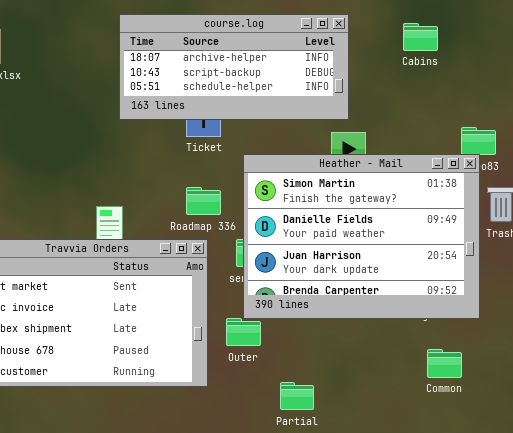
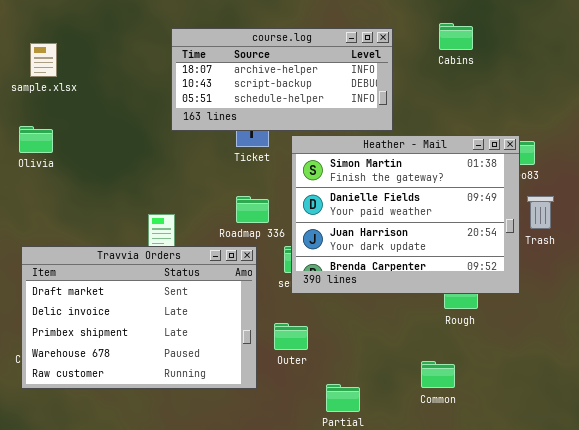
Cabins: [403,23,438,51] -> [439,23,473,50], moved
Heather - Mail: [243,154,480,319] -> [291,135,520,294], moved
Common: [427,349,462,378] -> [421,361,455,388], moved

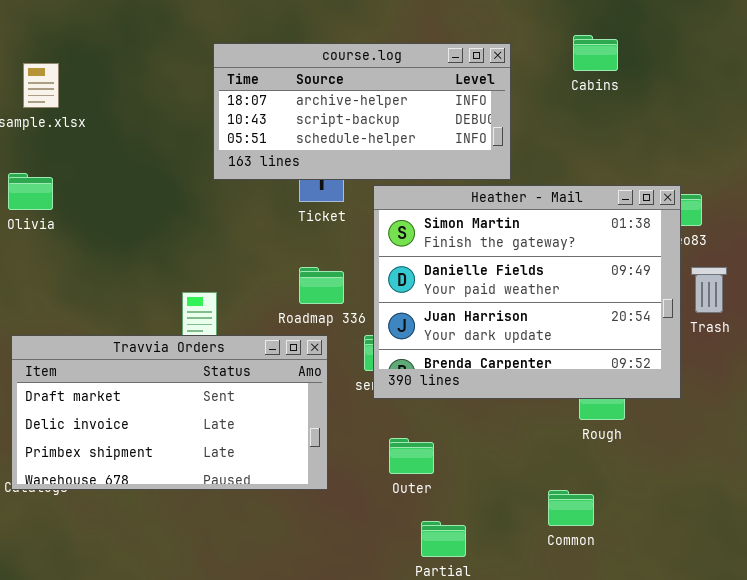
Travvia Orders: [21,246,257,389] -> [11,335,328,490], resized
Outer: [274,323,308,350] -> [389,438,434,474], moved

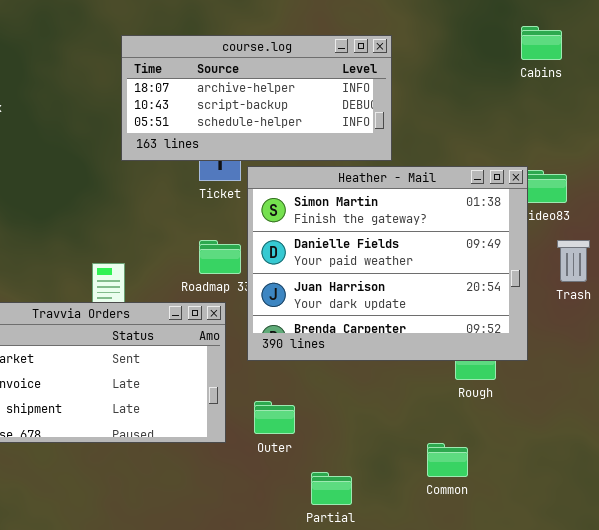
Cabins: [573,35,618,71] -> [521,26,562,60], moved
Heather - Mail: [373,185,681,399] -> [247,166,528,361], moved
Outer: [389,438,434,474] -> [254,401,295,434], moved

